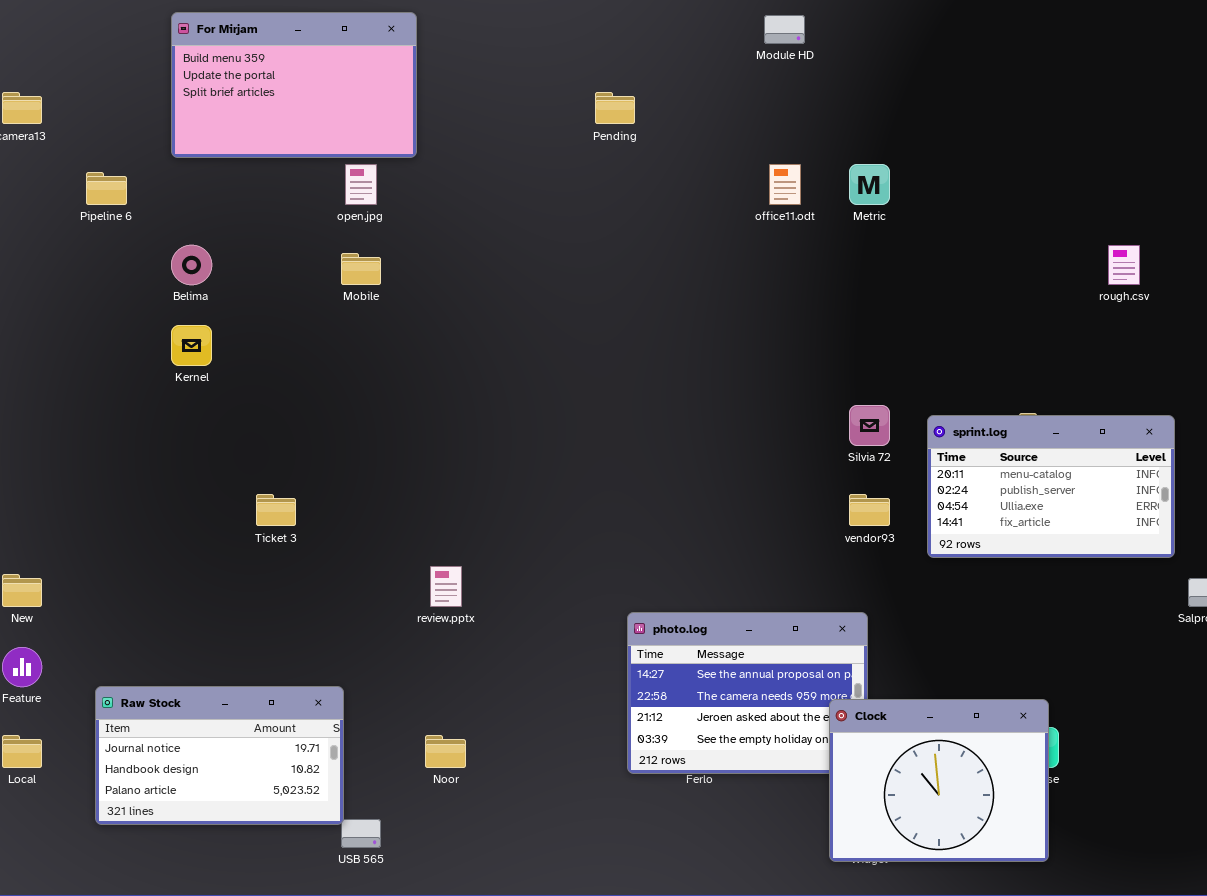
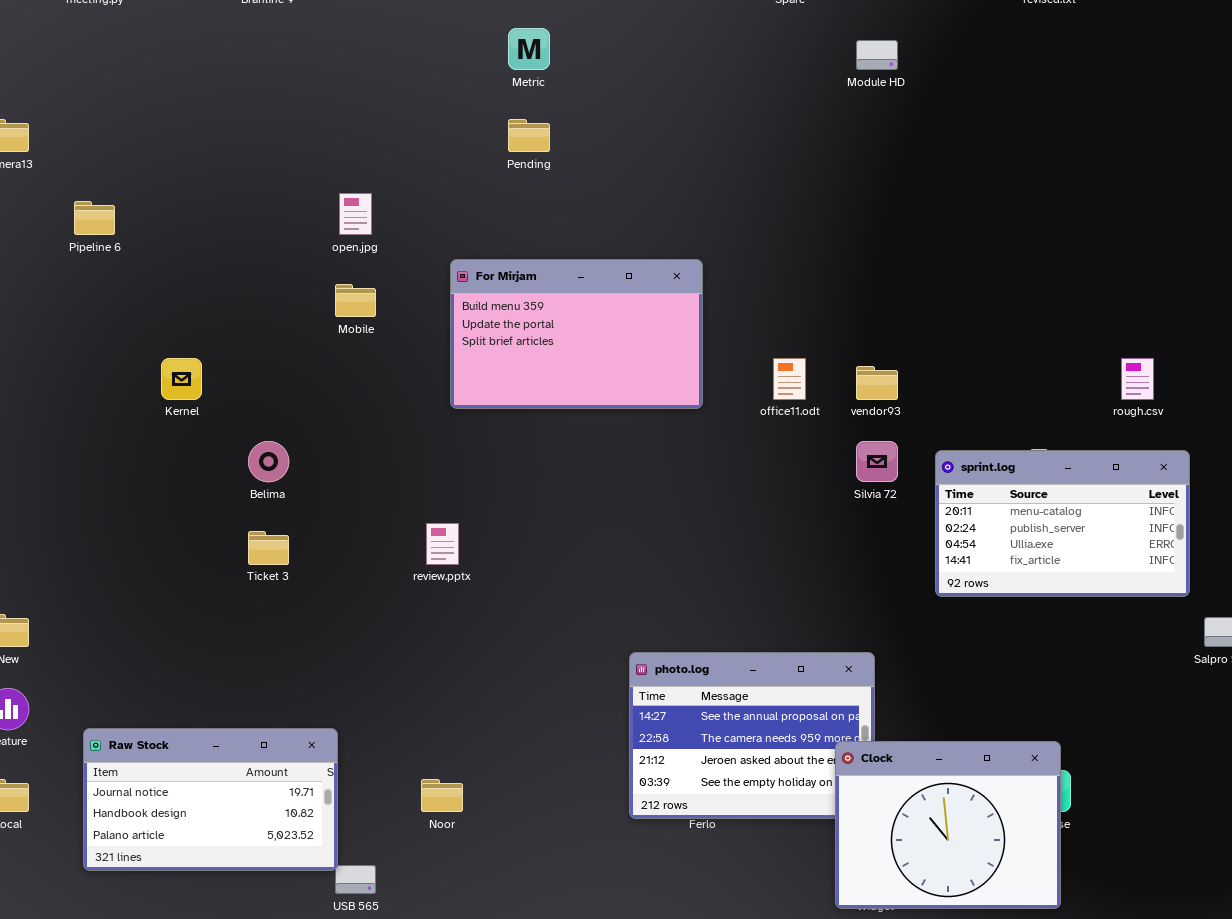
For Mirjam: [171,12,417,158] -> [450,259,703,409], moved
Module HD: [764,15,805,44] -> [856,40,898,70], moved
Pending: [595,92,635,124] -> [508,119,550,152], moved
office11.odt: [769,164,801,205] -> [773,358,806,400], moved
Metric: [849,164,890,205] -> [508,28,550,70], moved
Belima: [171,245,212,285] -> [248,441,289,482], moved
rough.csv: [1108,245,1140,285] -> [1121,358,1154,400], moved
vendor93: [849,494,890,526] -> [856,366,898,400], moved
review.pptx: [430,566,462,607] -> [426,523,459,565], moved

